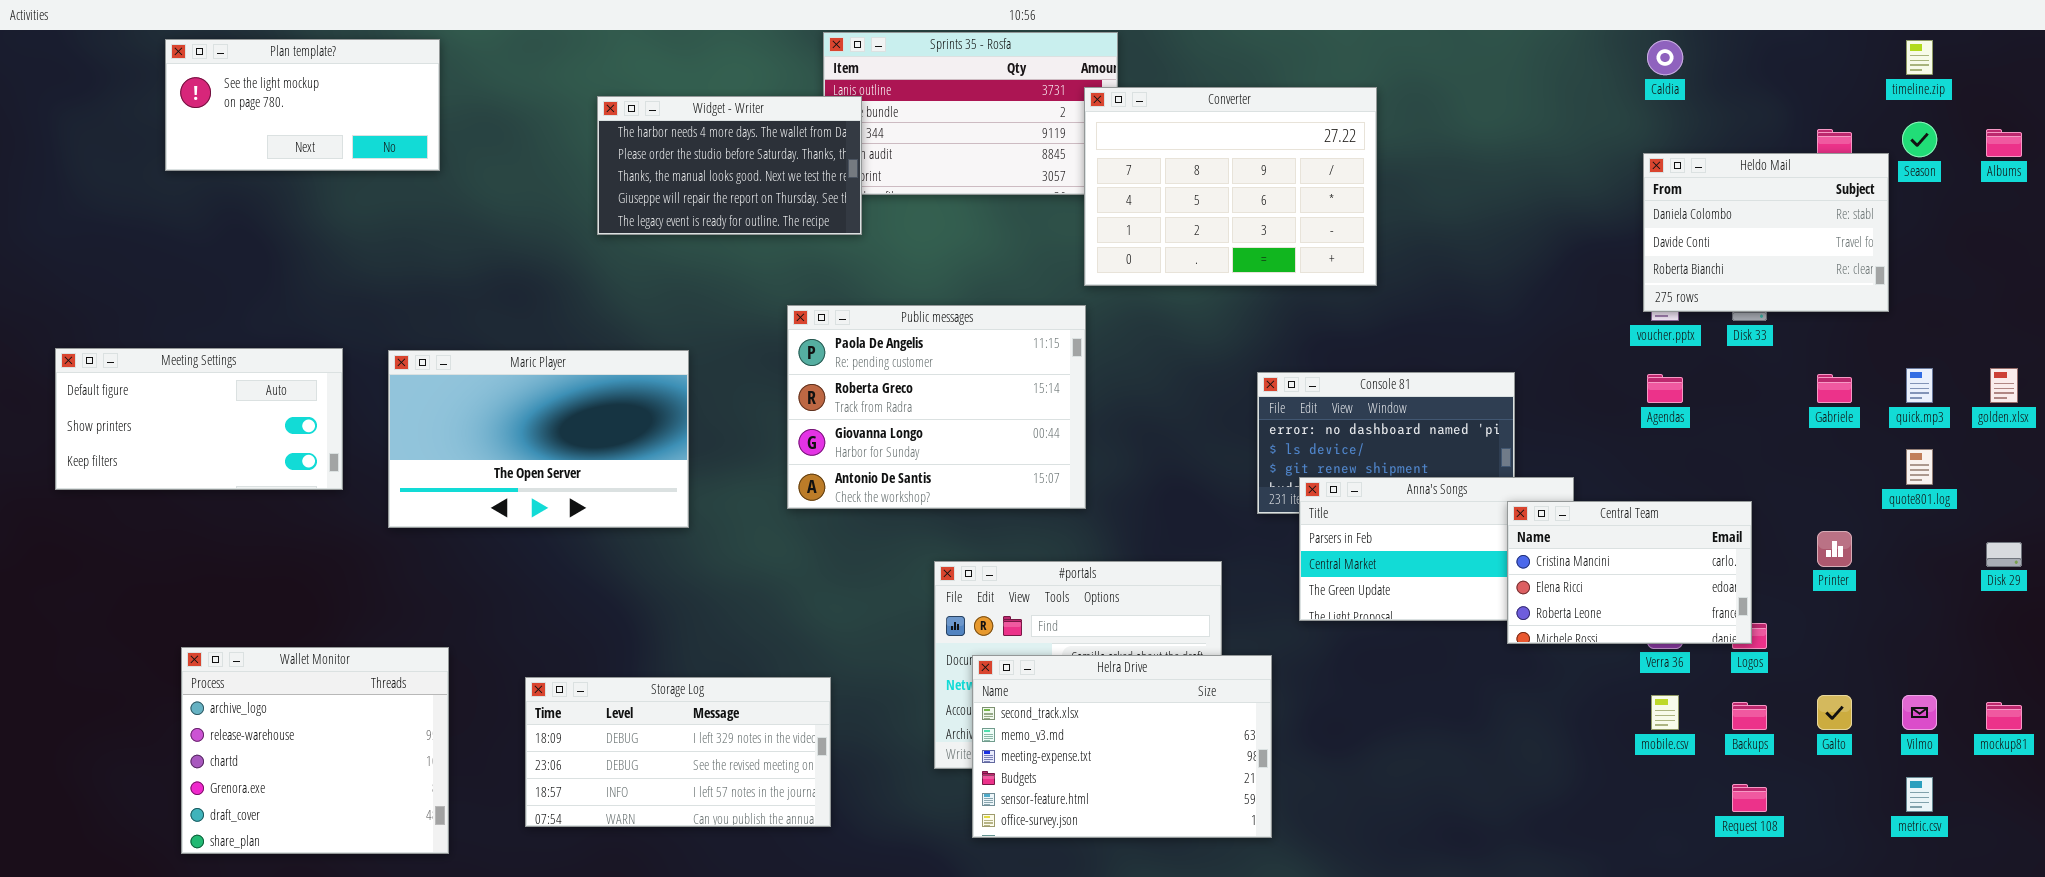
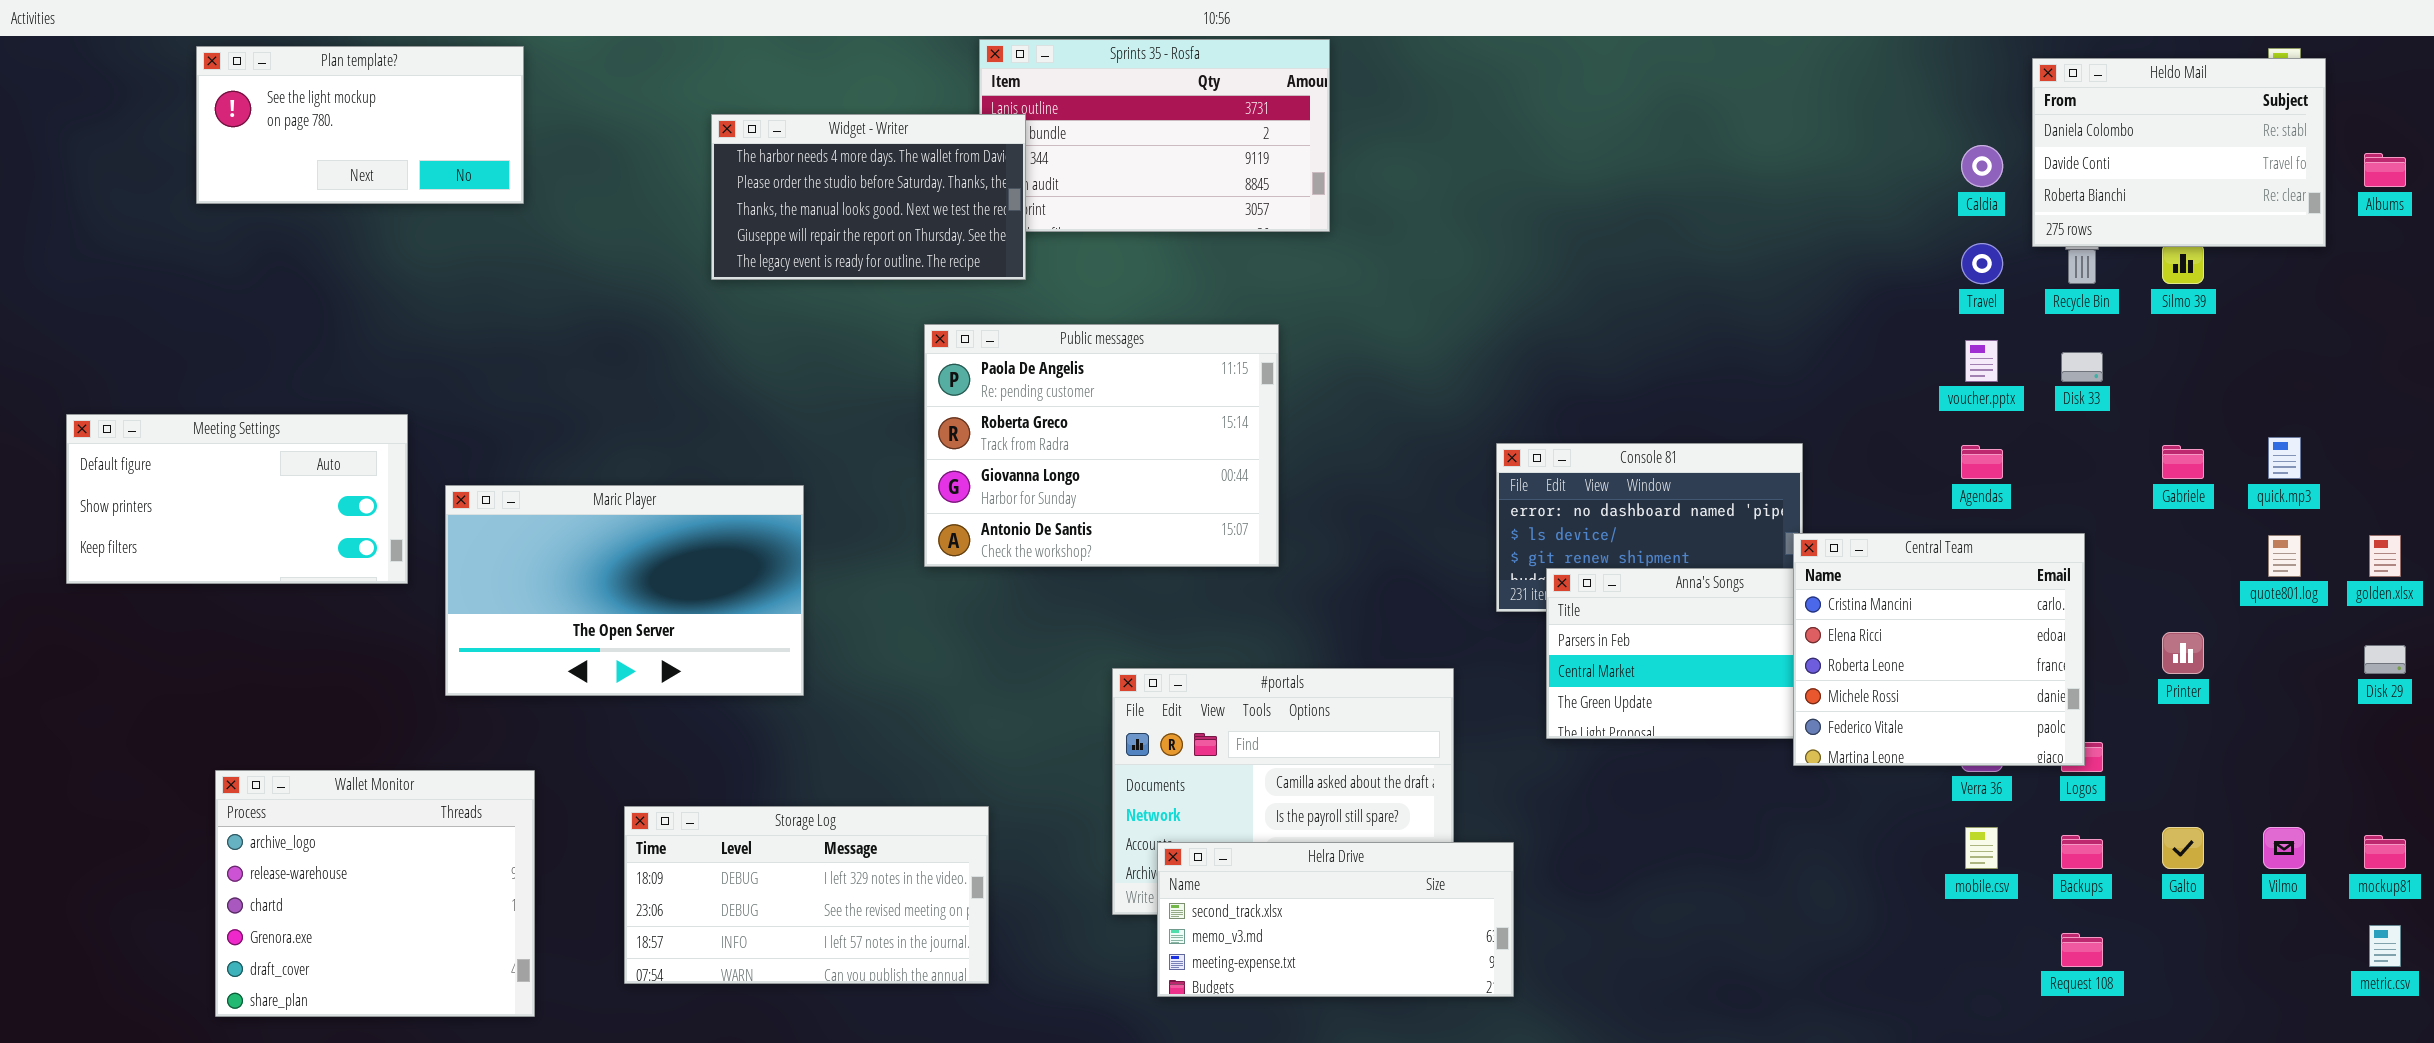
Caldia: [1647,40,1683,75] -> [1961,145,2003,187], moved
Converter: [1084,87,1377,286] -> none, closed
Heldo Mail: [1643,153,1889,312] -> [2032,58,2326,247], moved
Public messages: [787,305,1086,509] -> [924,324,1279,567], moved
Maric Player: [388,350,689,528] -> [445,485,804,696], moved
golden.xlsx: [1990,368,2018,403] -> [2369,535,2401,577], moved
Central Team: [1507,501,1752,644] -> [1793,533,2085,766], resized
Helra Drive: [972,655,1272,838] -> [1157,842,1514,997], resized
metric.csv: [1906,777,1933,812] -> [2369,925,2401,967], moved

